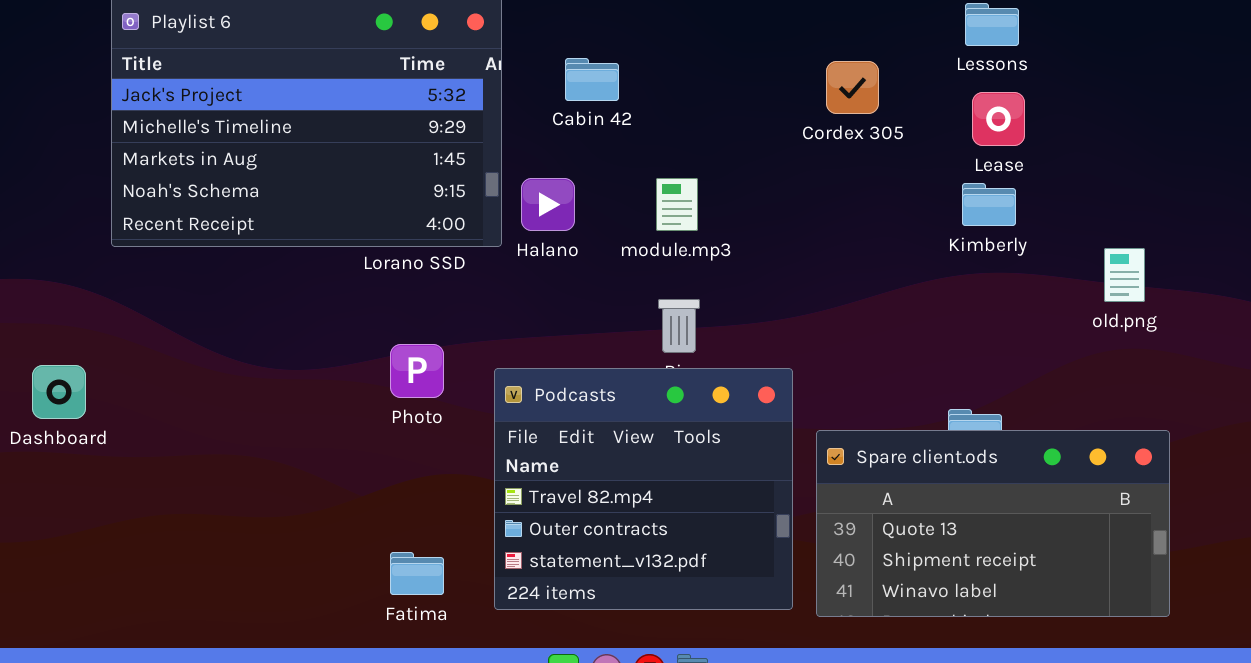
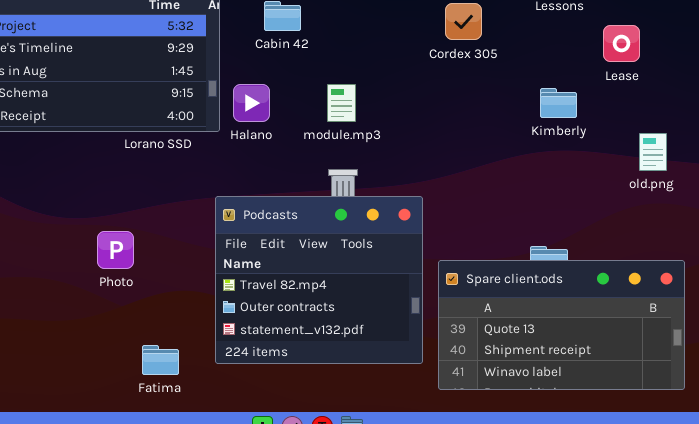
Lease: [972,92,1025,146] -> [603,25,640,62], moved
Photo: [390,344,444,398] -> [97,231,134,269], moved
Podcasts: [494,368,793,610] -> [215,196,423,364], moved

